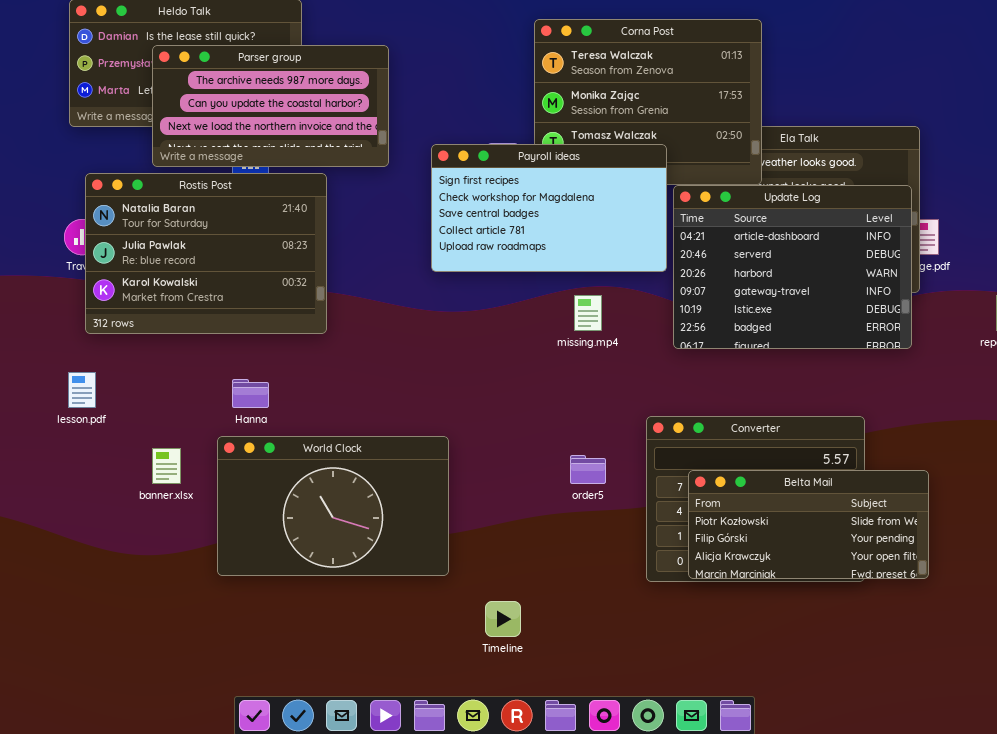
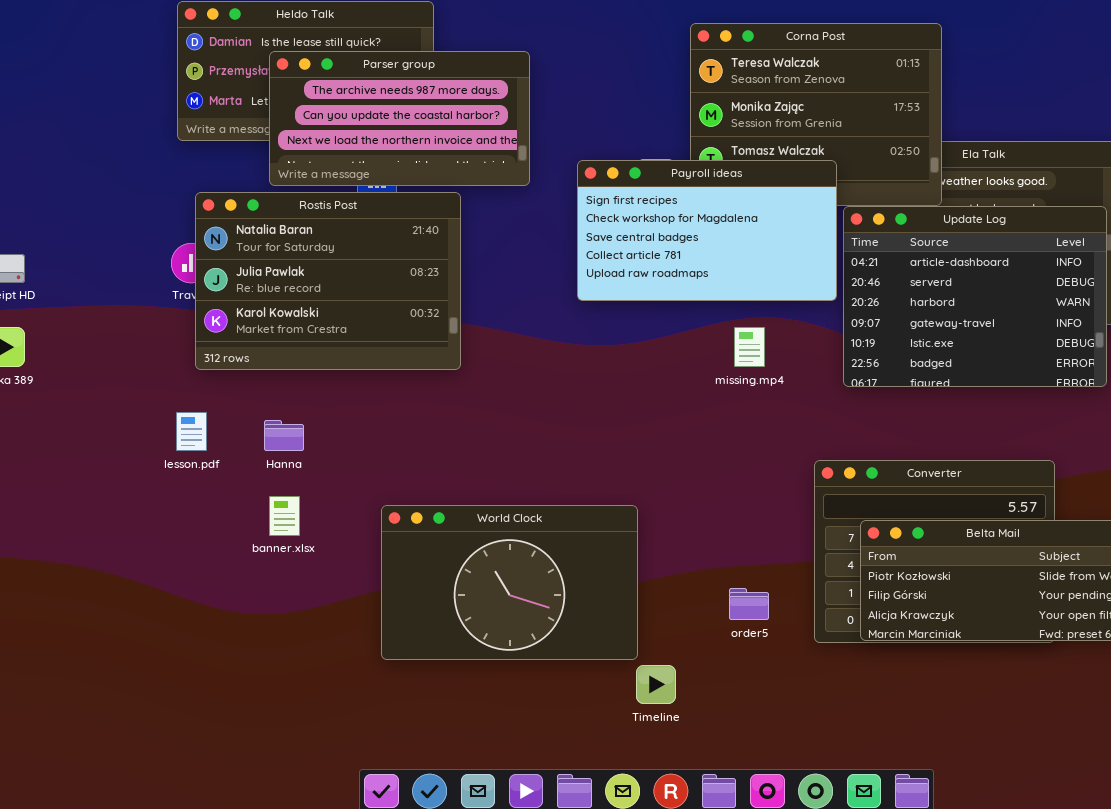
Hanna: [232,379,269,408] -> [264,420,304,451], moved
World Clock: [217,436,449,576] -> [381,505,638,660], moved
order5: [570,455,606,484] -> [729,588,769,620], moved

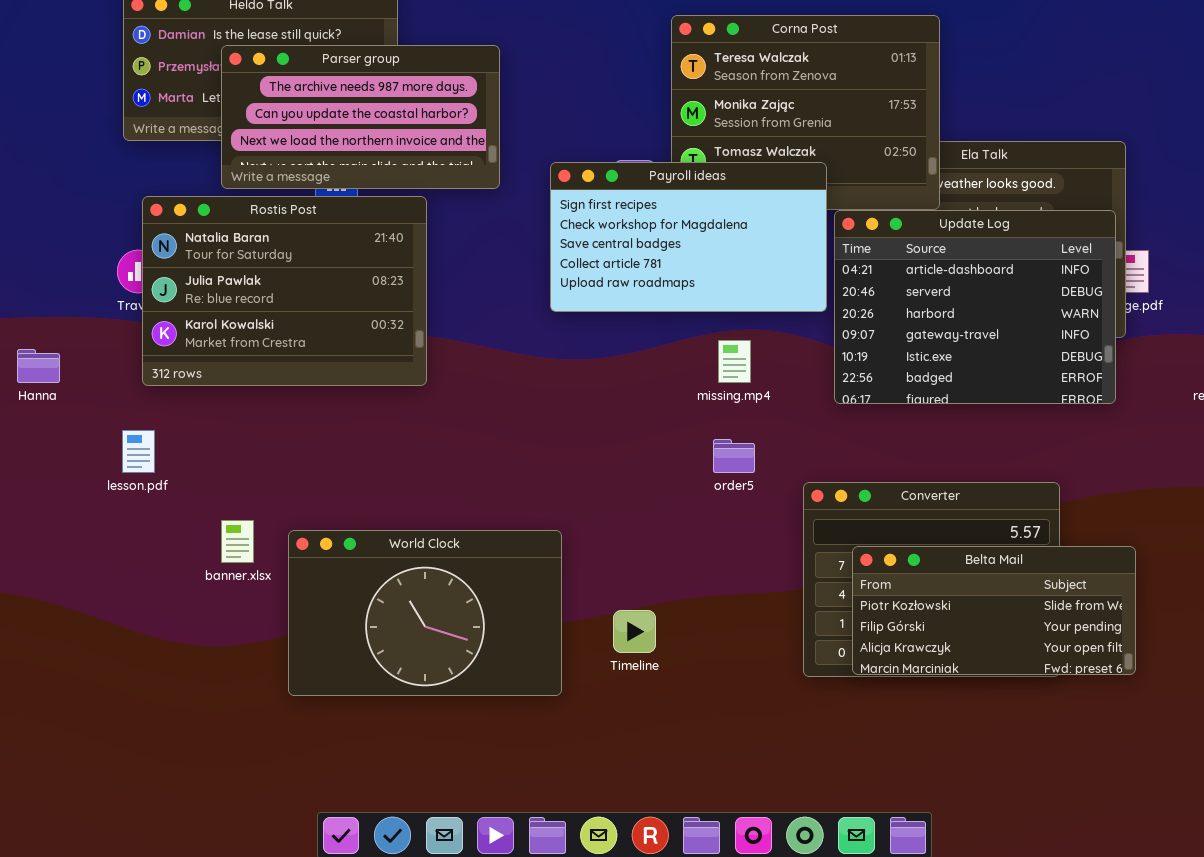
Hanna: [264,420,304,451] -> [17,349,60,383], moved
World Clock: [381,505,638,660] -> [288,530,562,696], moved
order5: [729,588,769,620] -> [713,439,755,473], moved
Timeline: [636,665,676,704] -> [613,610,656,653], moved

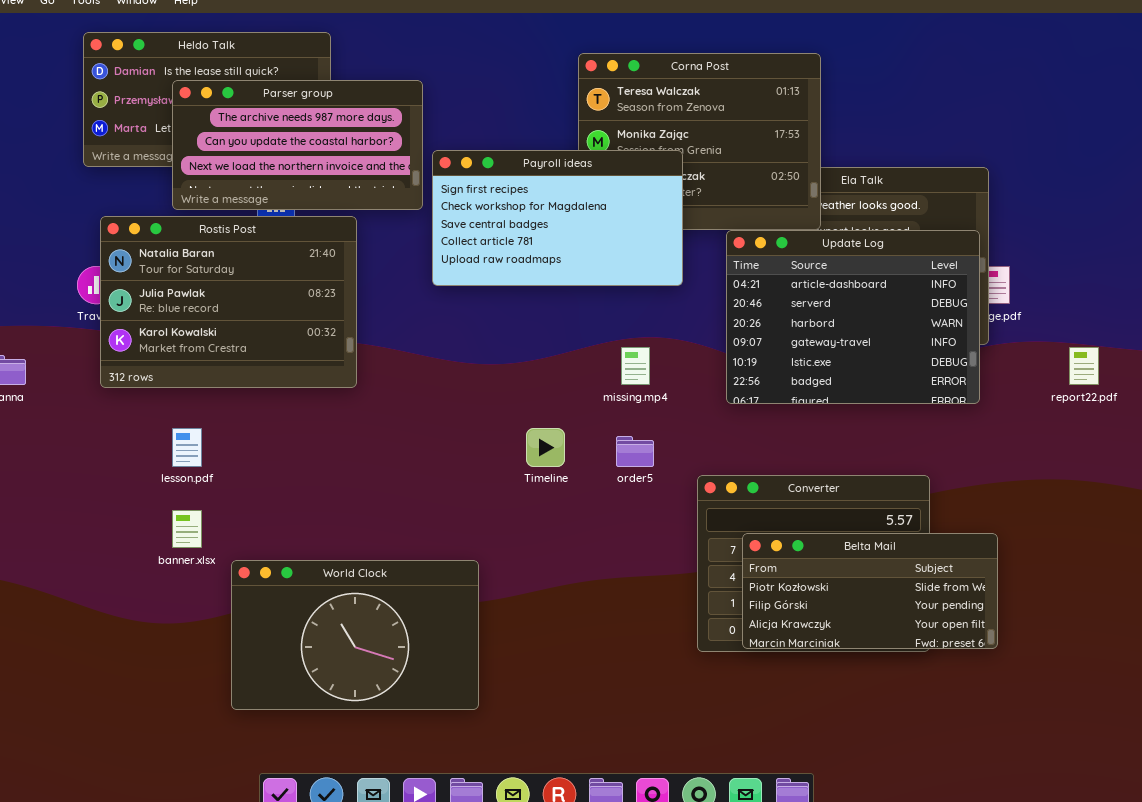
Payroll ideas: [550,162,827,312] -> [432,150,683,286], moved
lesson.pdf: [122,430,155,473] -> [172,428,202,467], moved
World Clock: [288,530,562,696] -> [231,560,479,710], moved
Timeline: [613,610,656,653] -> [526,428,565,467], moved

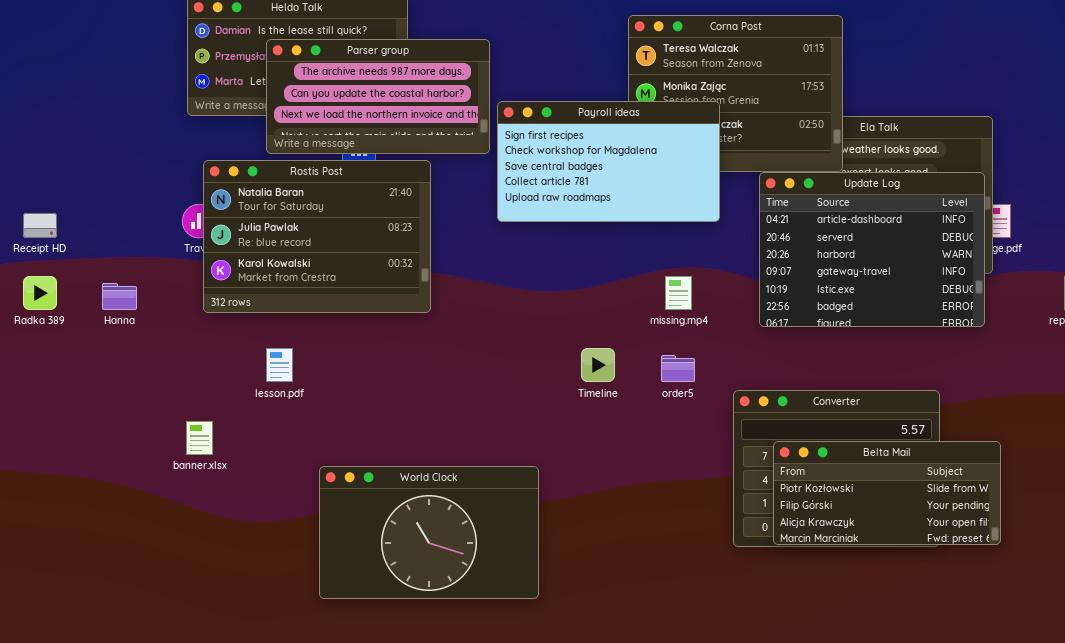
banner.xlsx: [172,510,202,548] -> [186,421,213,455], moved

